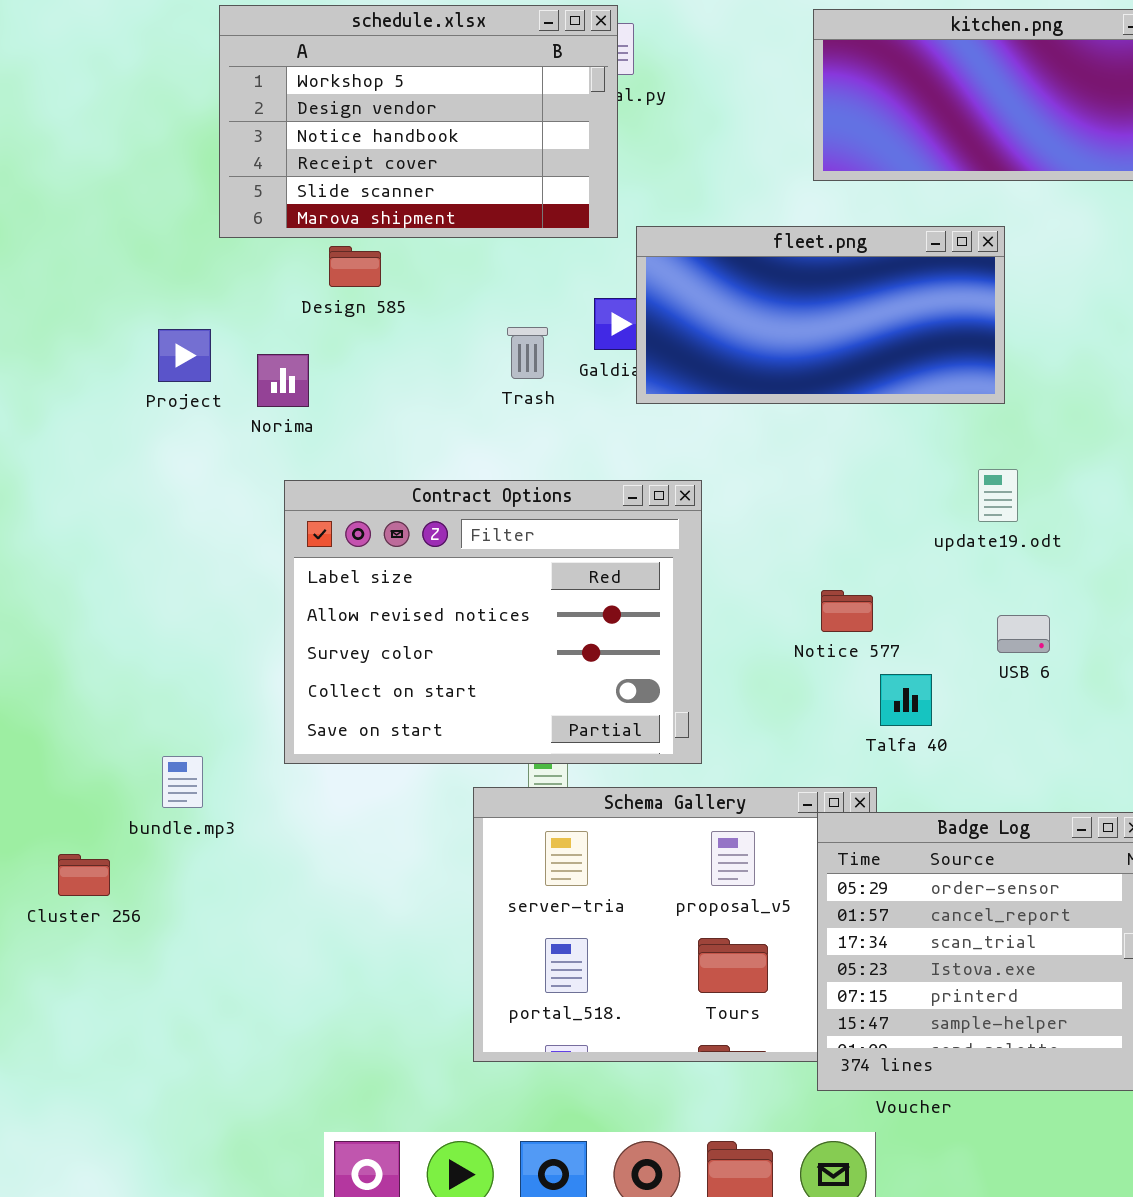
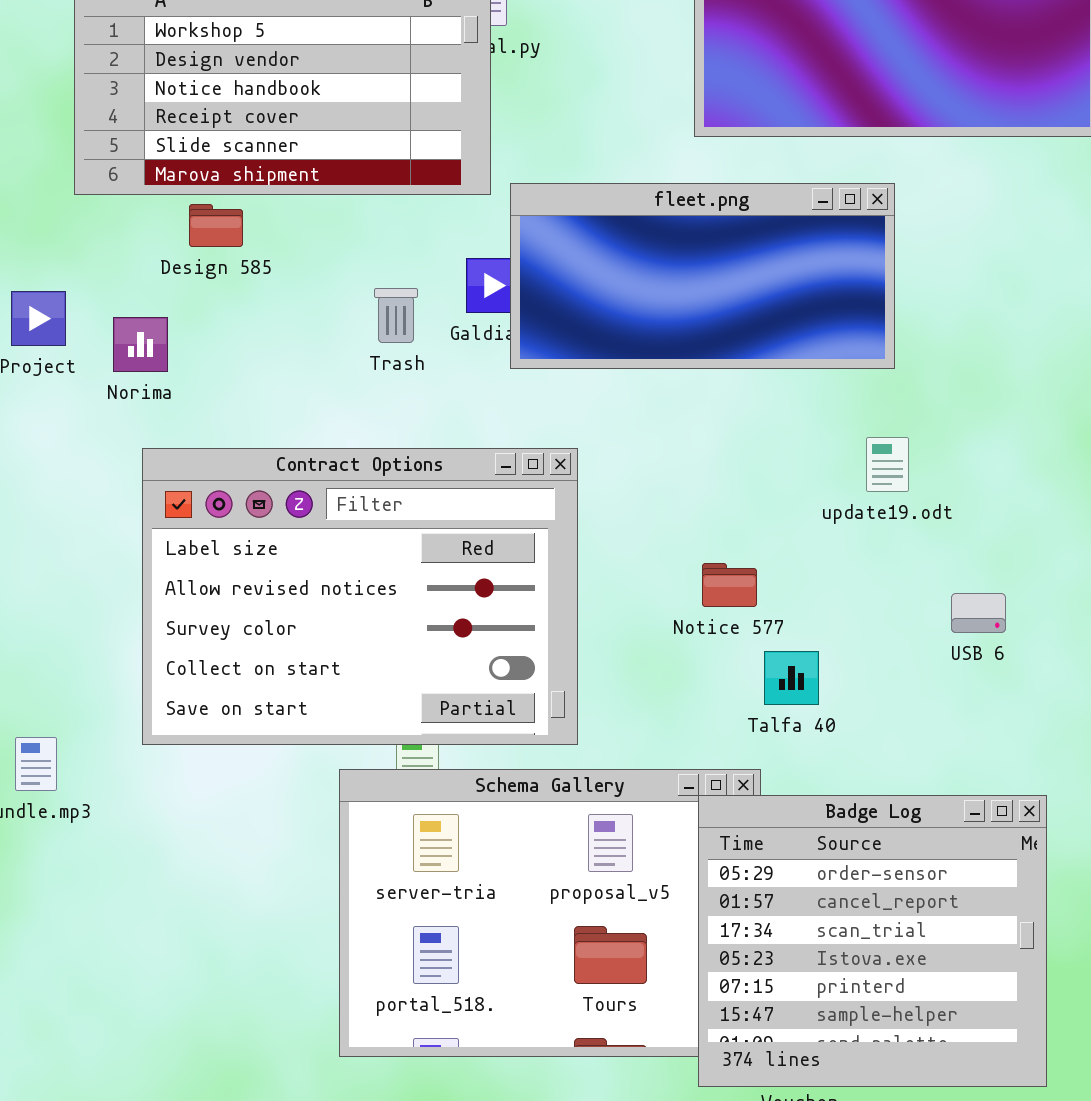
USB 6: [997,615,1050,653] -> [951,593,1006,633], moved

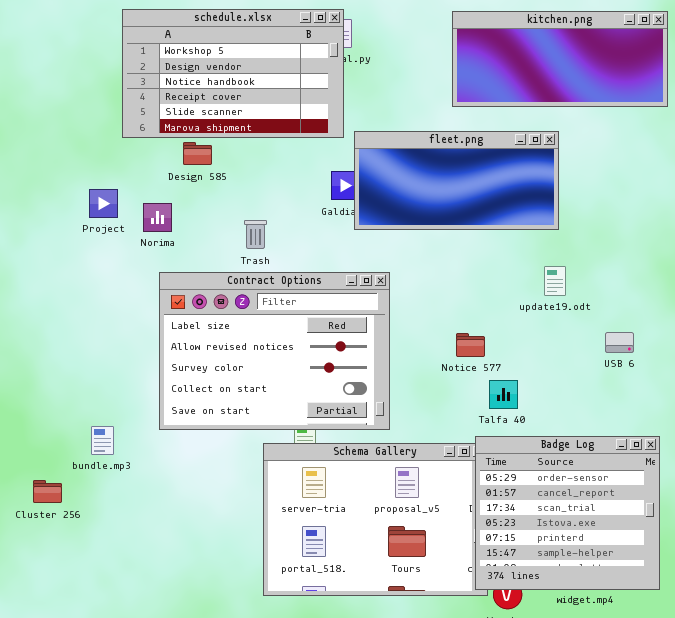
Trash: [374,288,418,343] -> [244,220,267,249], moved
USB 6: [951,593,1006,633] -> [605,332,634,353], moved
Badge Log: [698,795,1047,1087] -> [475,436,660,590], moved

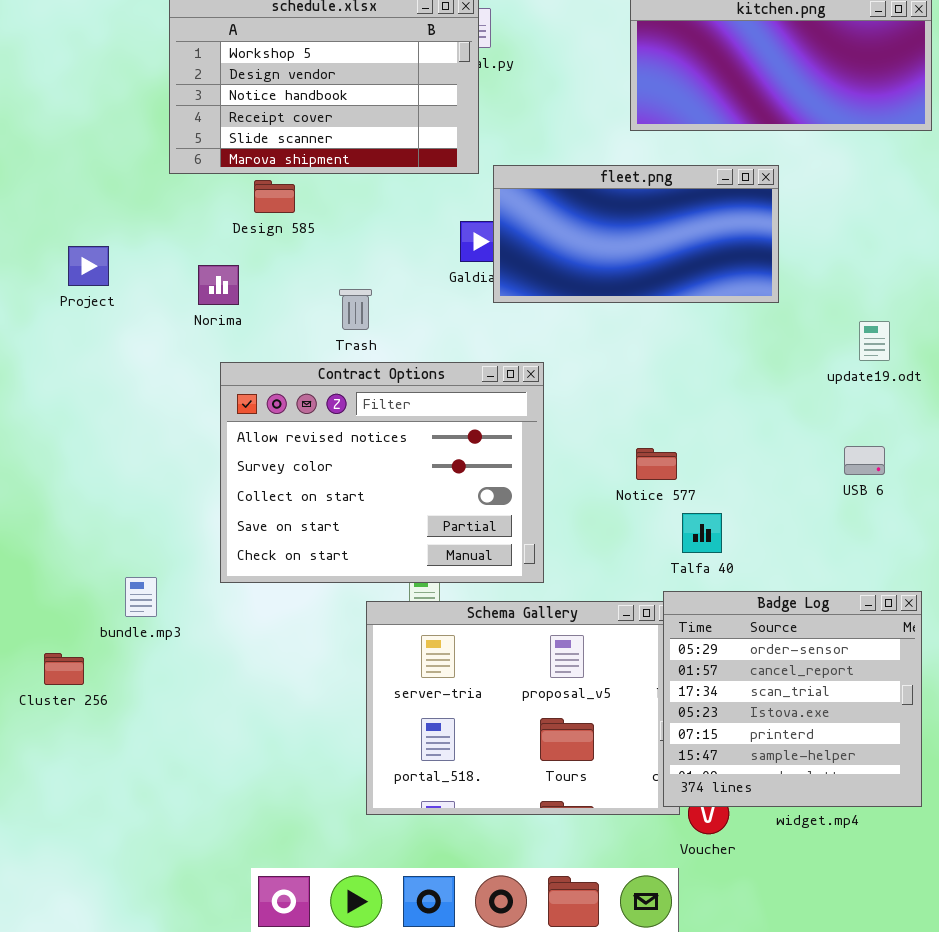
Project: [89,189,118,218] -> [68,246,109,286], moved
update19.odt: [544,266,566,296] -> [859,321,890,361], moved
Contract Options: [159,272,390,430] -> [220,362,544,583], scrolled down 1 row

